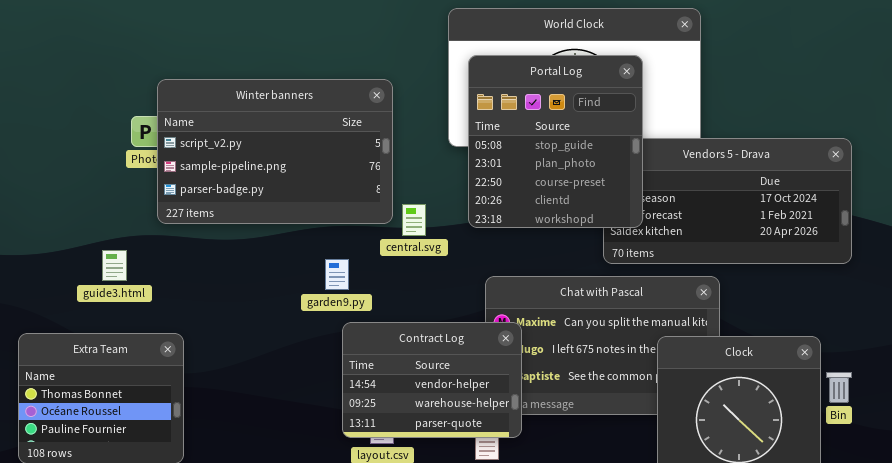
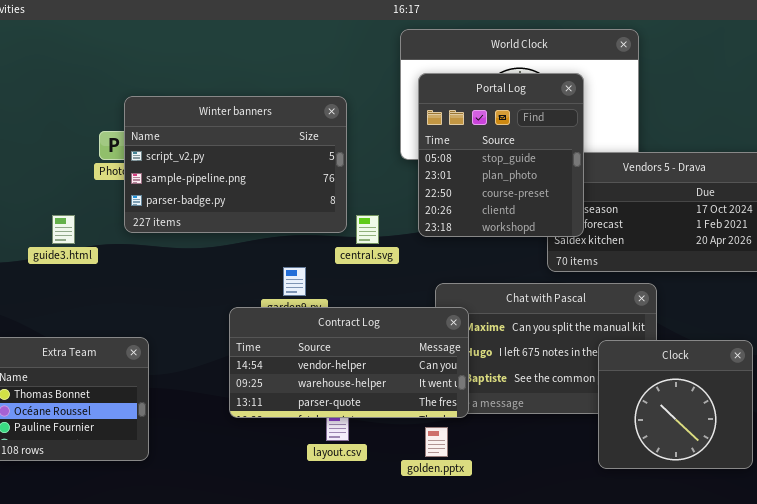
guide3.html: [102,250,127,281] -> [52,215,75,244], moved
Contract Log: [342,322,522,438] -> [229,307,469,418], moved, resized

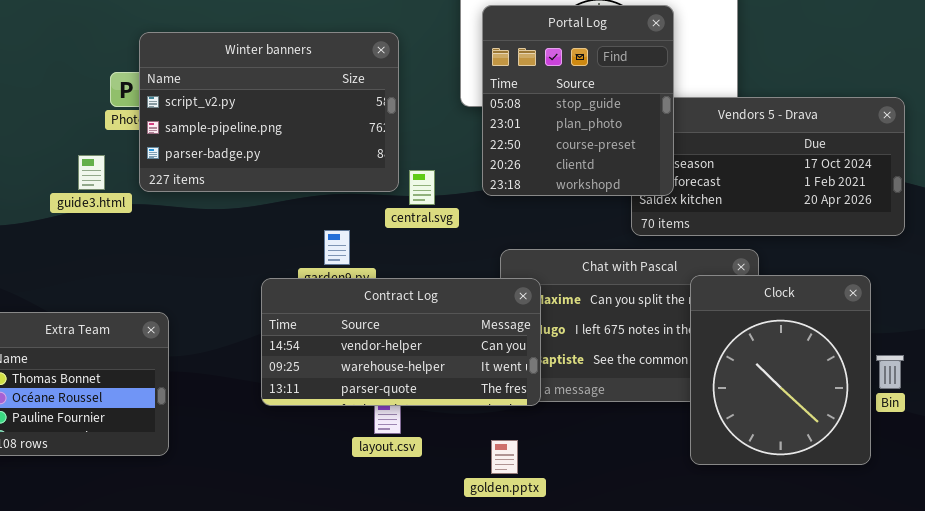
guide3.html: [52,215,75,244] -> [78,155,105,190], moved
Clock: [598,340,753,469] -> [690,275,871,465], resized
golden.pptx: [425,427,448,457] -> [491,440,518,474], moved

